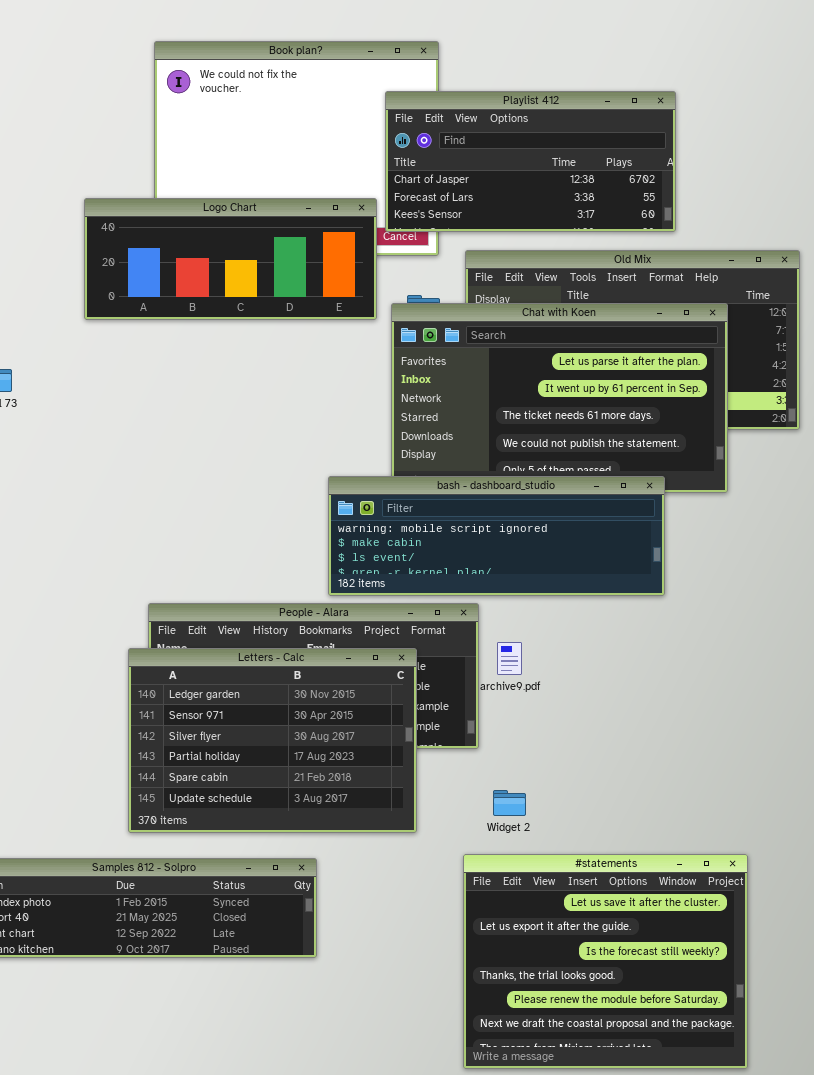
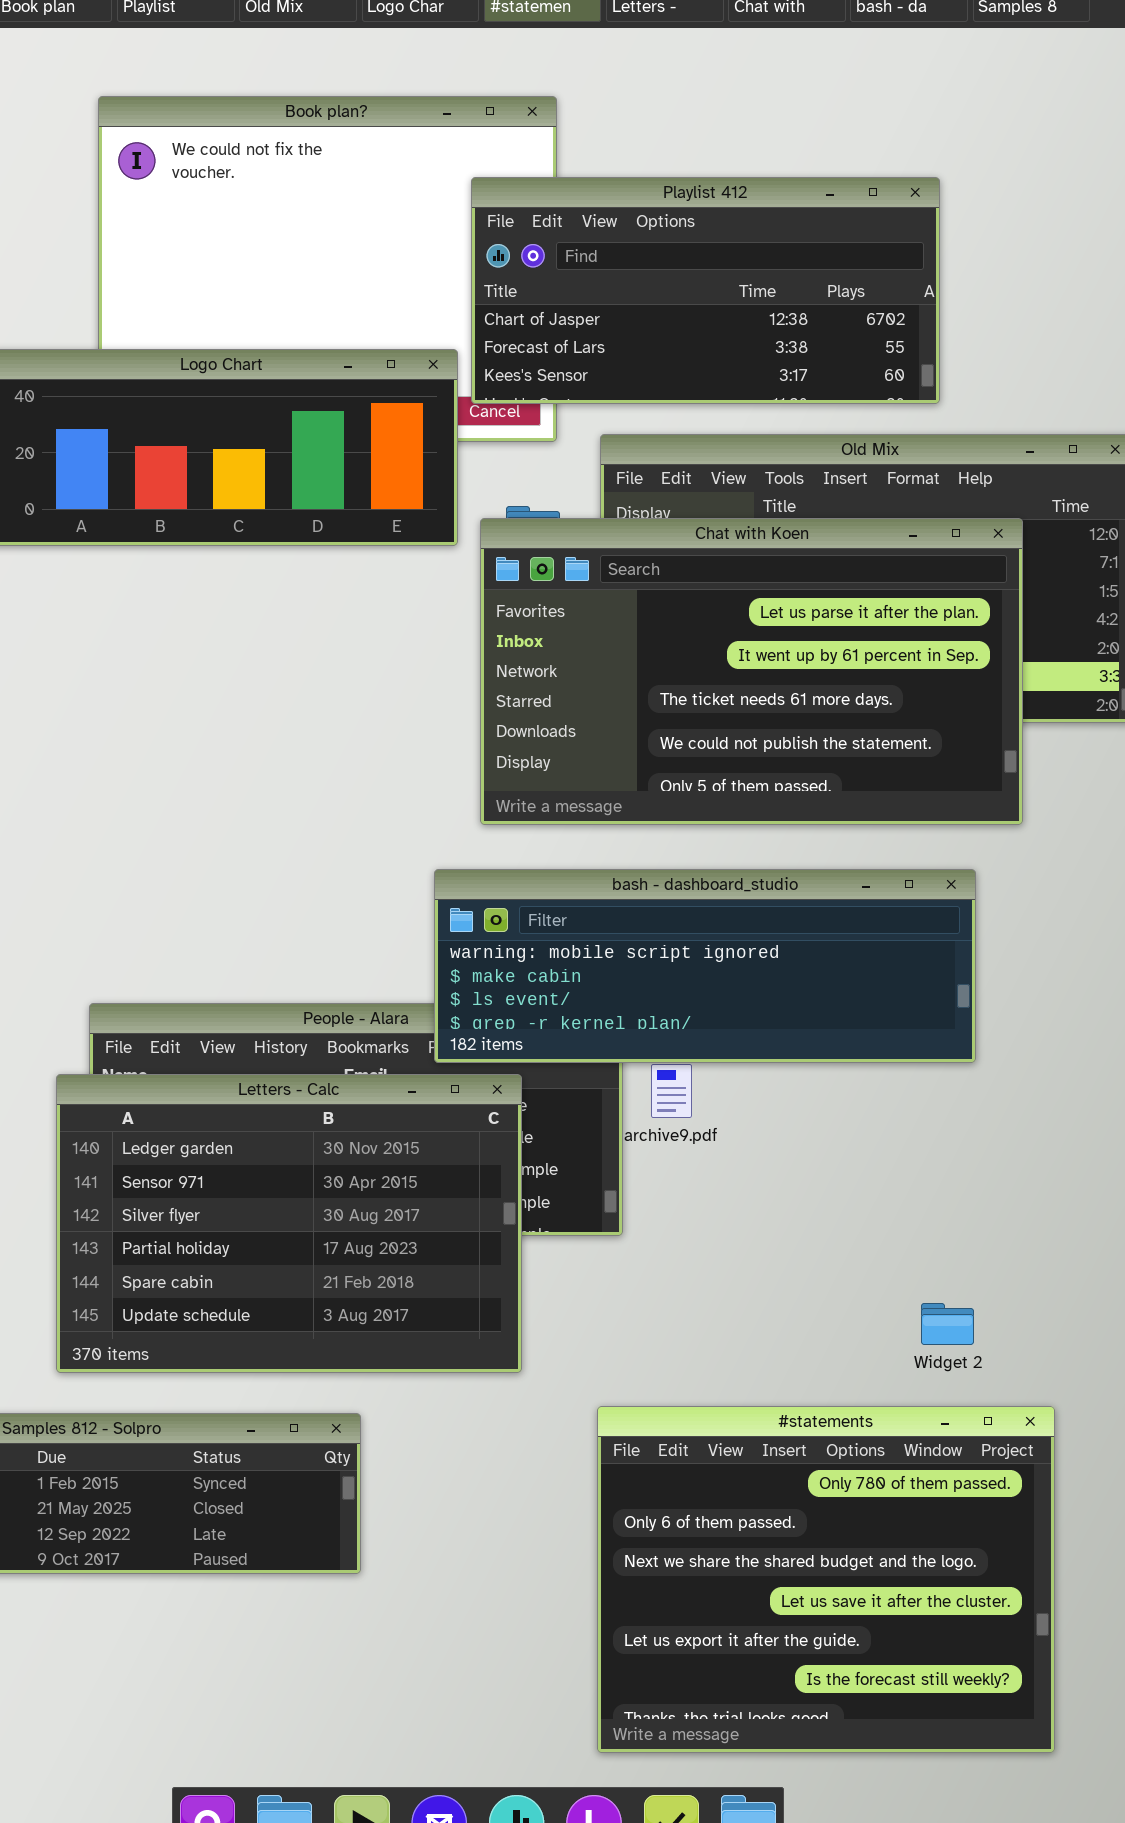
bash - dashboard_studio: [328,476,665,596] -> [434,869,976,1063], moved
Widget 2: [493,790,526,816] -> [921,1303,974,1345], moved
#statements: [463,854,748,1069] -> [597,1406,1055,1753], scrolled up 3 rows

